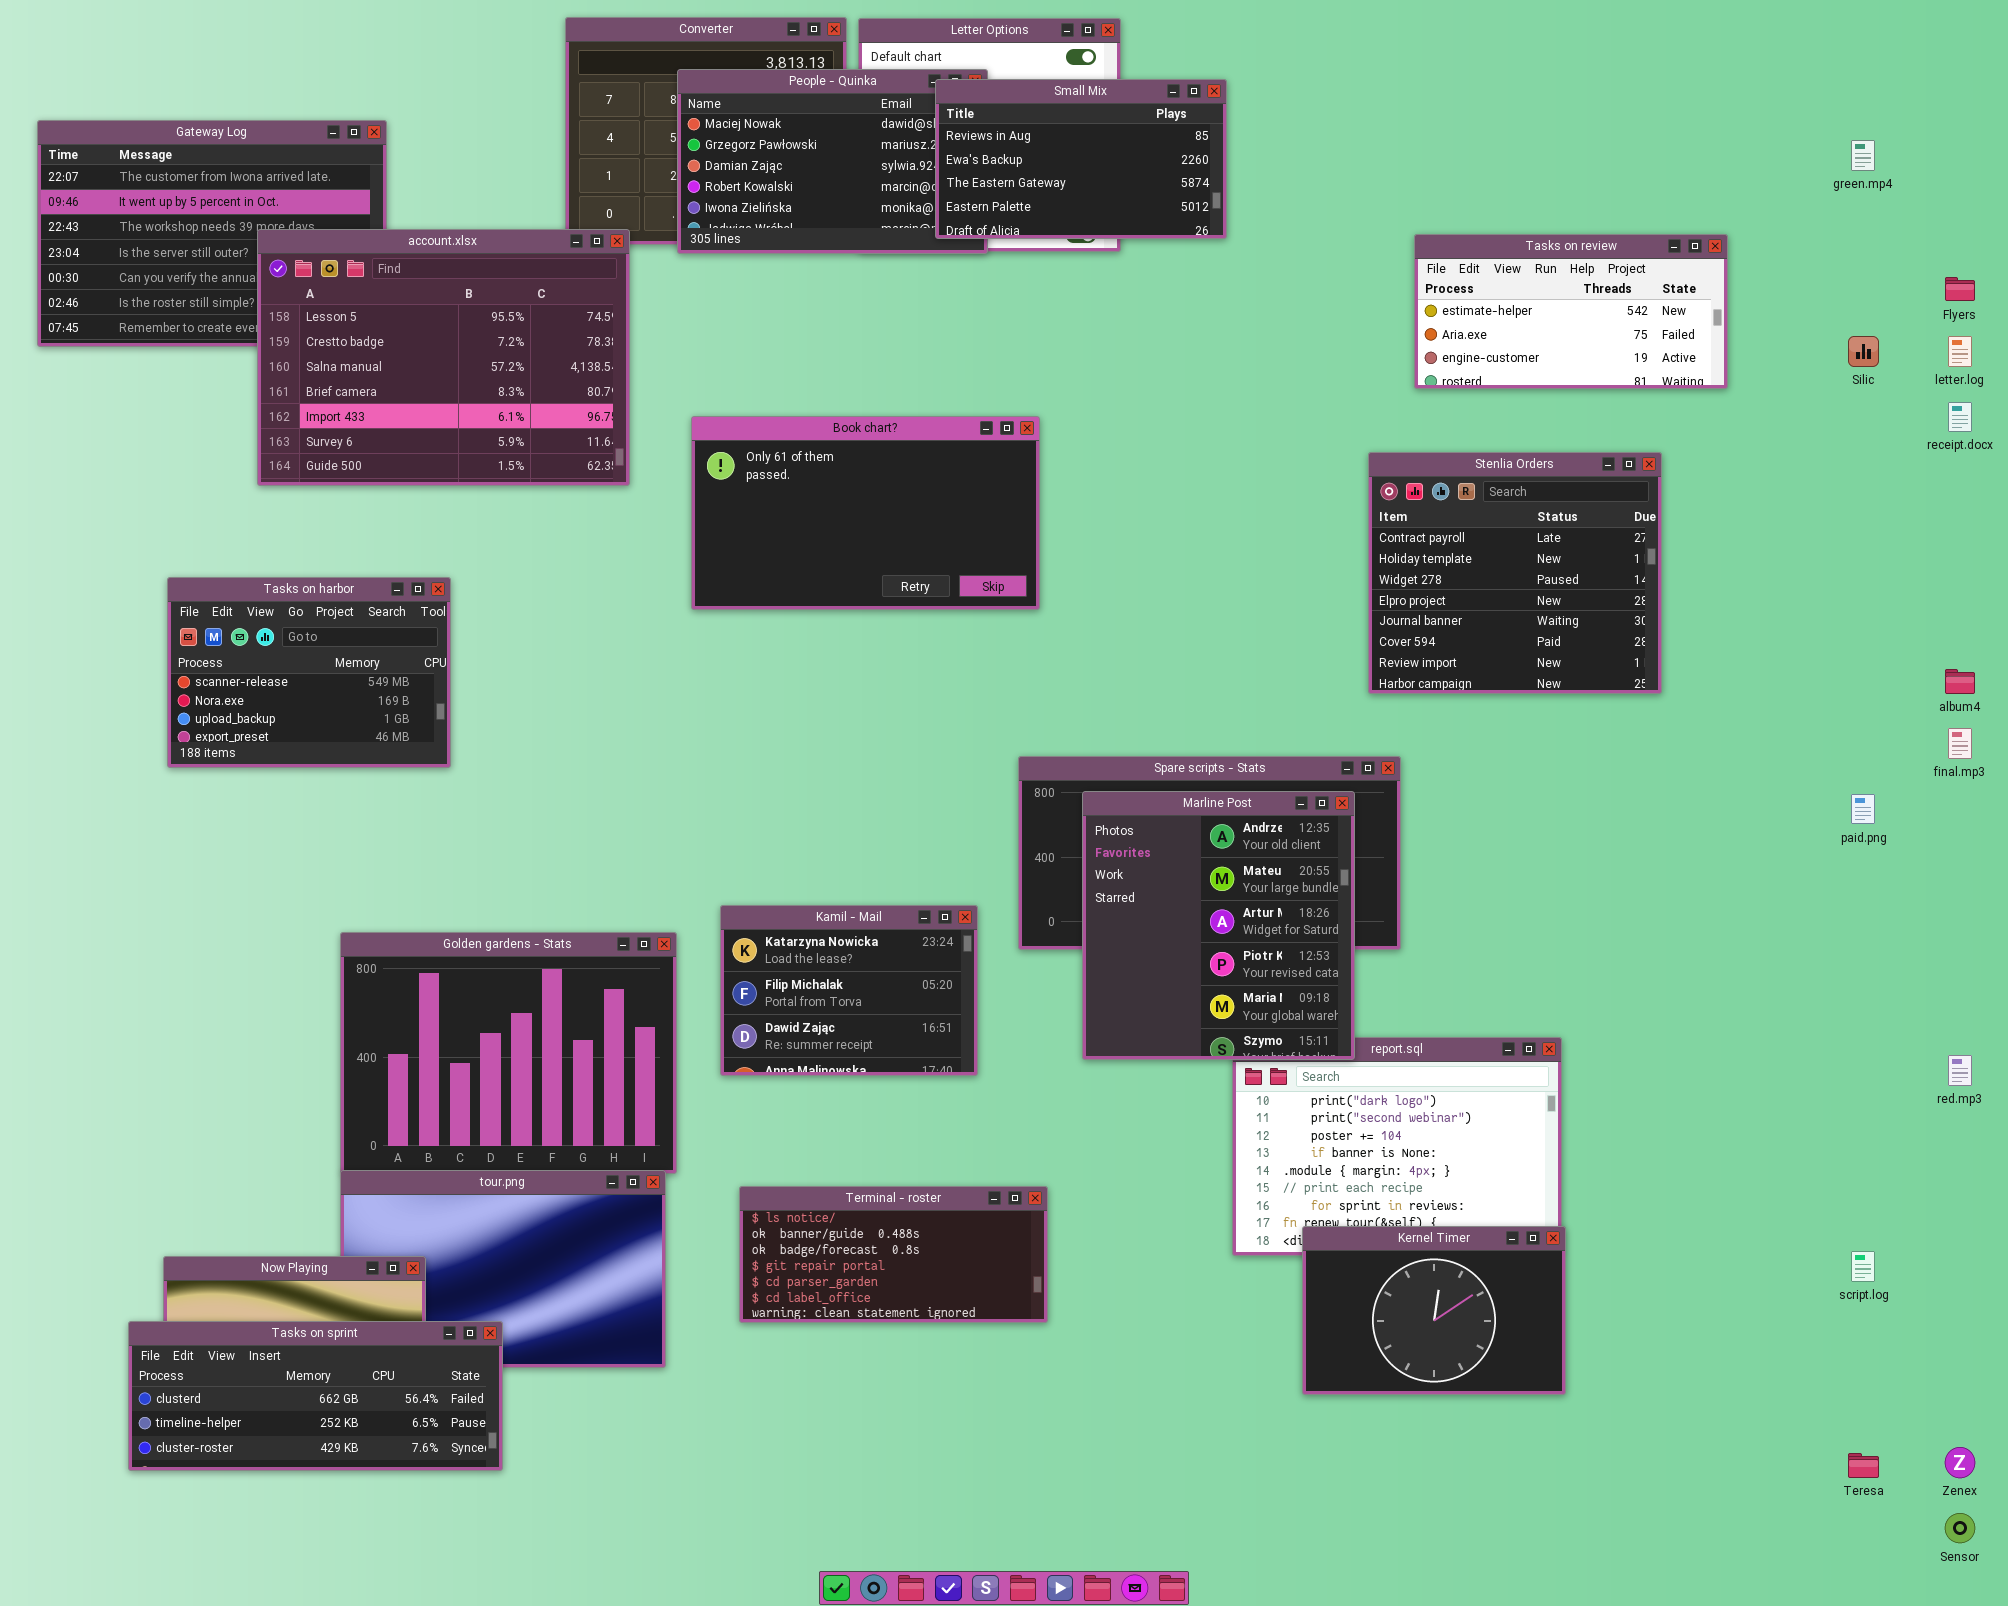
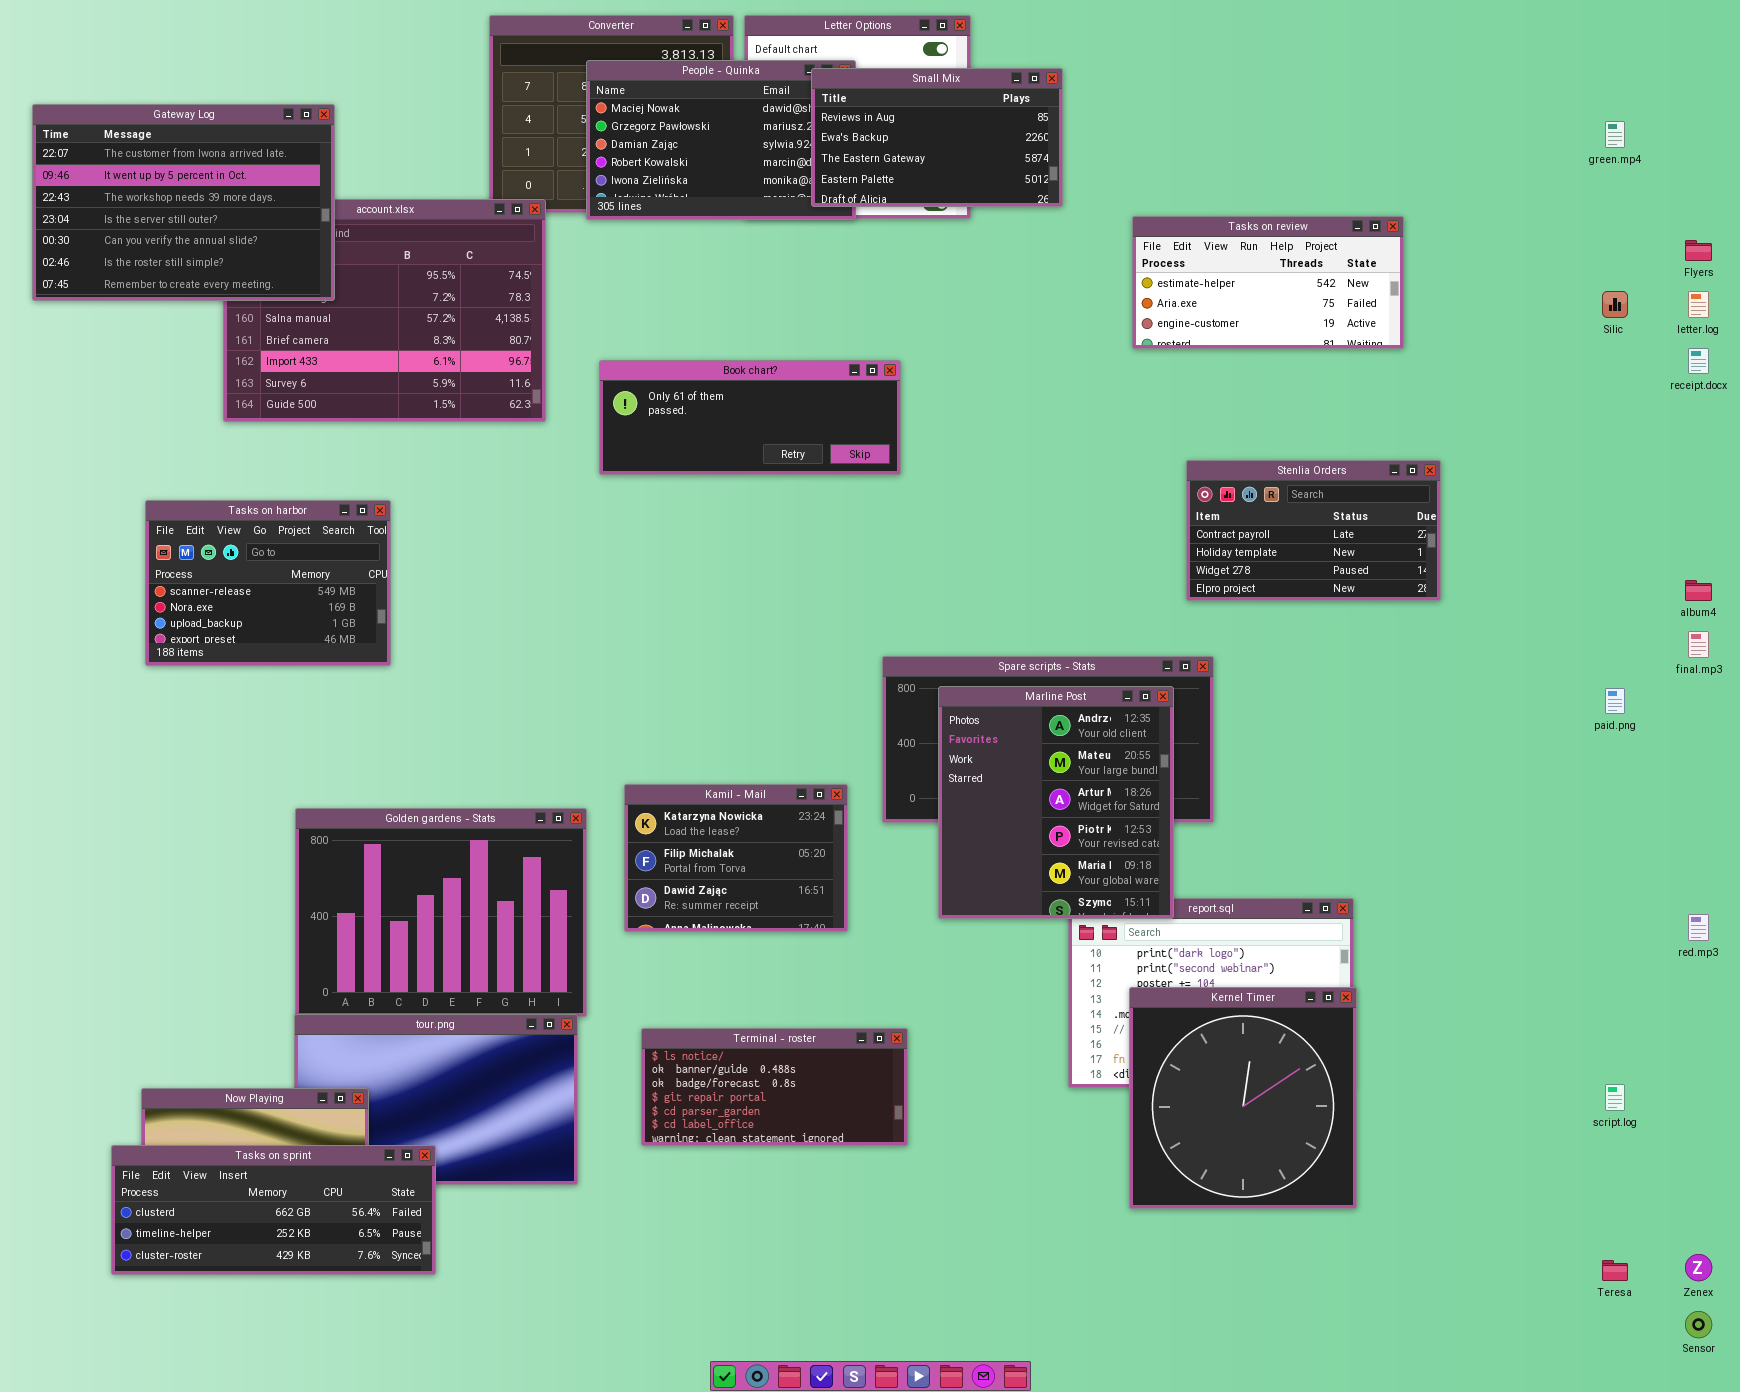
Gateway Log: [37,120,387,347] -> [32,104,335,301], raised
Tasks on review: [1414,234,1728,389] -> [1132,216,1404,349], moved
Book chart?: [691,416,1040,610] -> [599,360,901,475], resized
Stenlia Orders: [1368,452,1662,694] -> [1186,460,1441,601], resized
Kernel Timer: [1302,1226,1566,1395] -> [1129,987,1357,1209], resized

